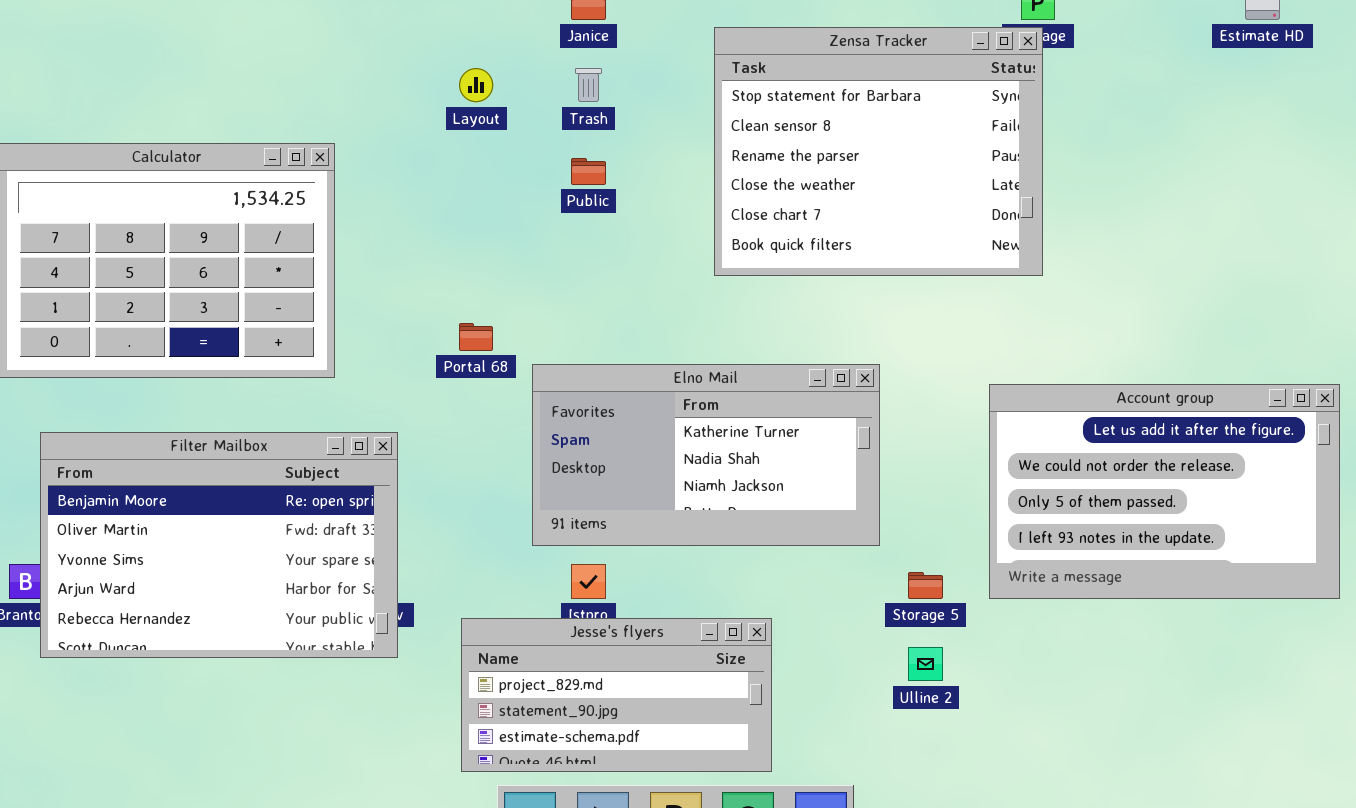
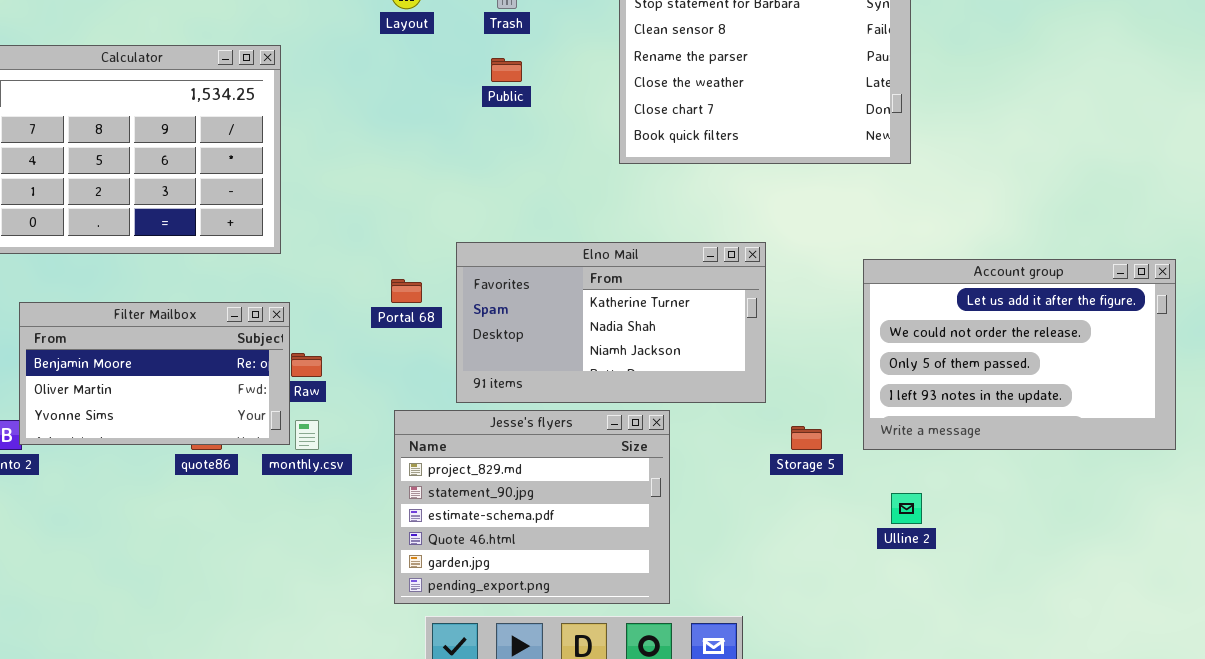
Portal 68: [459,323,493,351] -> [391,279,422,303], moved
Filter Mailbox: [40,432,398,658] -> [19,302,290,445], resized
Jesse's flyers: [461,618,772,772] -> [394,410,670,604], resized
Ulline 2: [908,647,943,681] -> [891,493,922,524], moved

